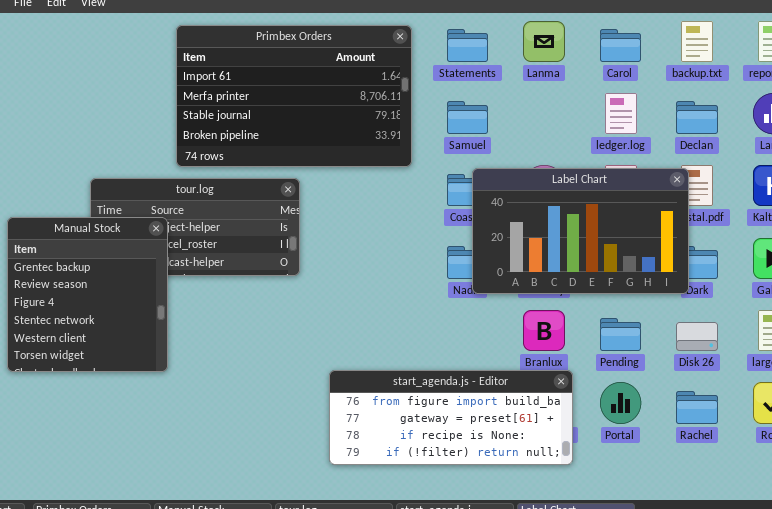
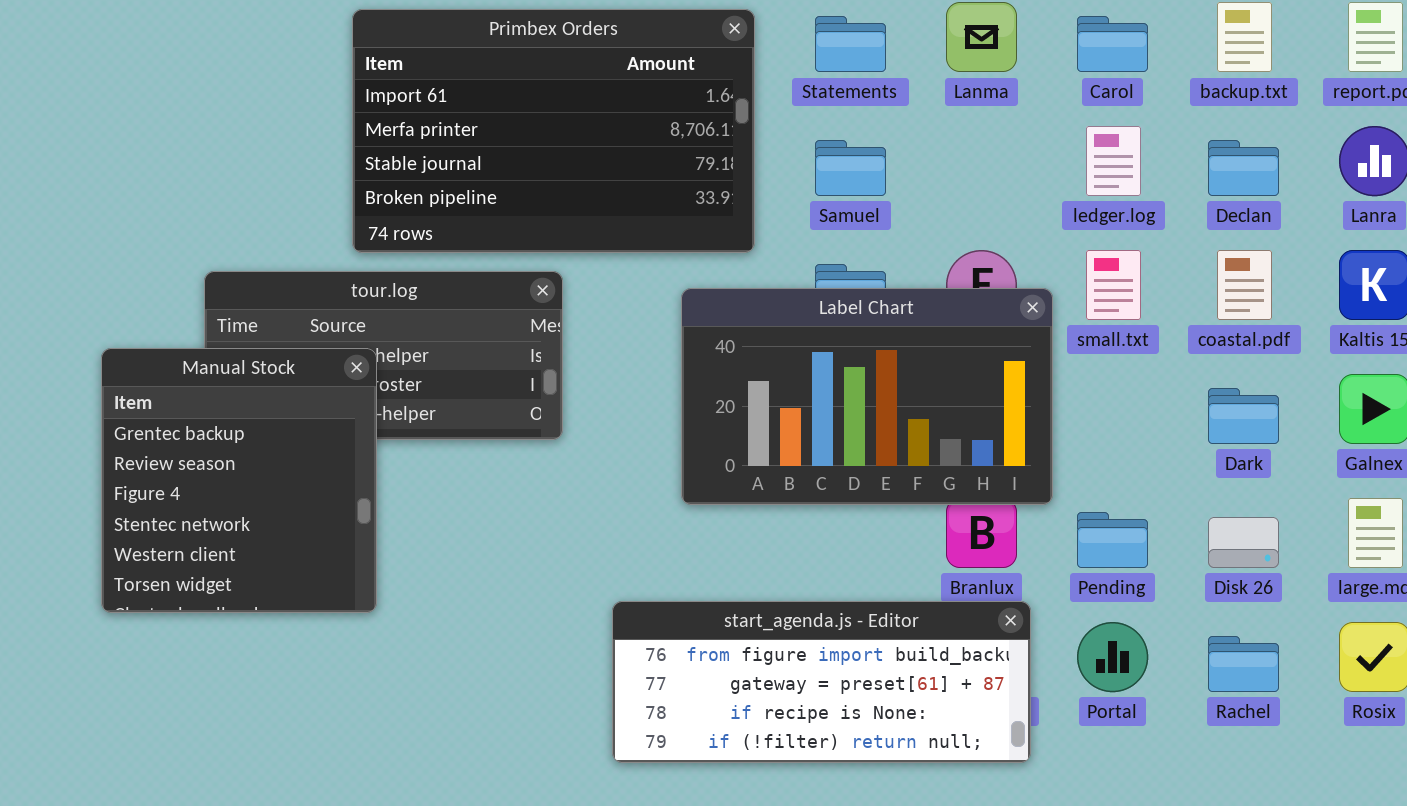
Label Chart: [472,168,689,294] -> [681,288,1053,505], moved
Manual Stock: [7,217,168,372] -> [101,348,377,613], moved

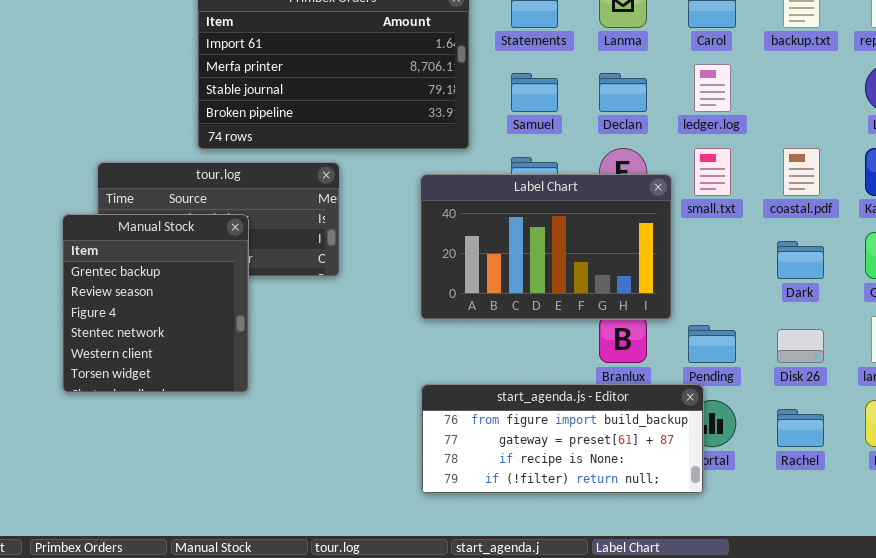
Declan: [1208,140,1279,196] -> [599,73,647,112], moved
Manual Stock: [101,348,377,613] -> [62,214,249,393], moved
start_agenda.js - Editor: [612,601,1031,763] -> [421,384,704,494], moved

